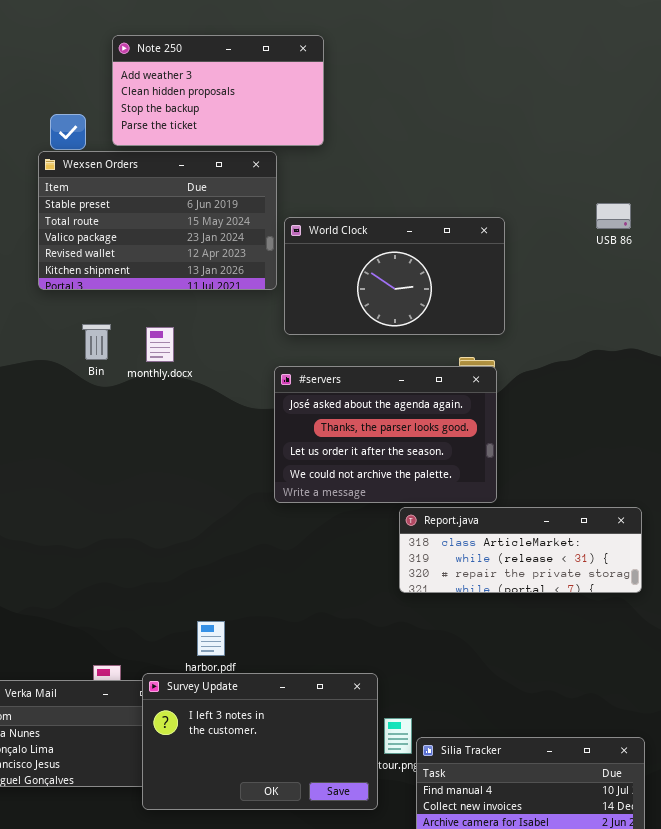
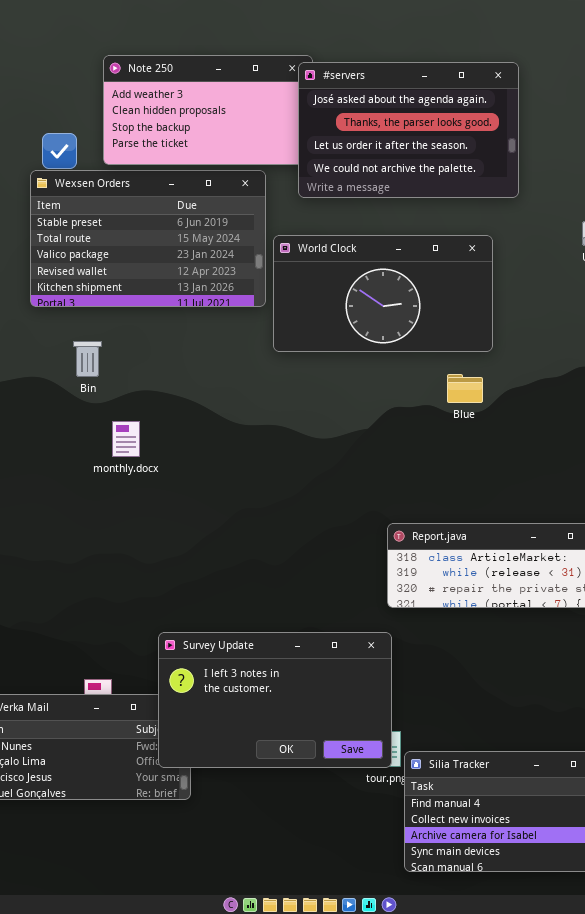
monthly.docx: [146,327,174,362] -> [112,421,140,457], moved
#servers: [274,366,497,503] -> [298,62,519,198], moved
Survey Update: [142,673,378,810] -> [158,632,392,768], moved

